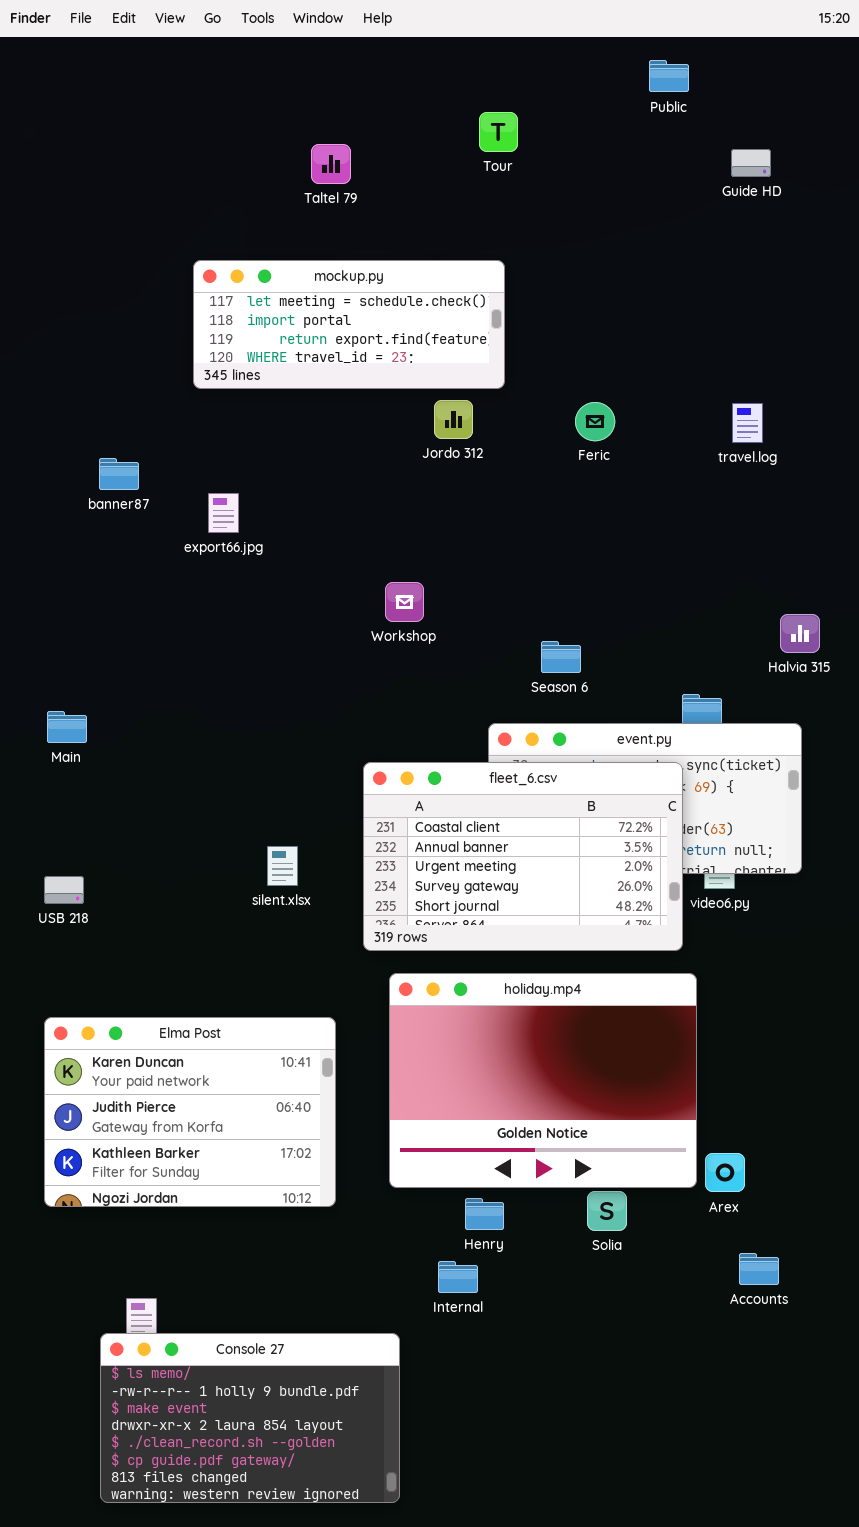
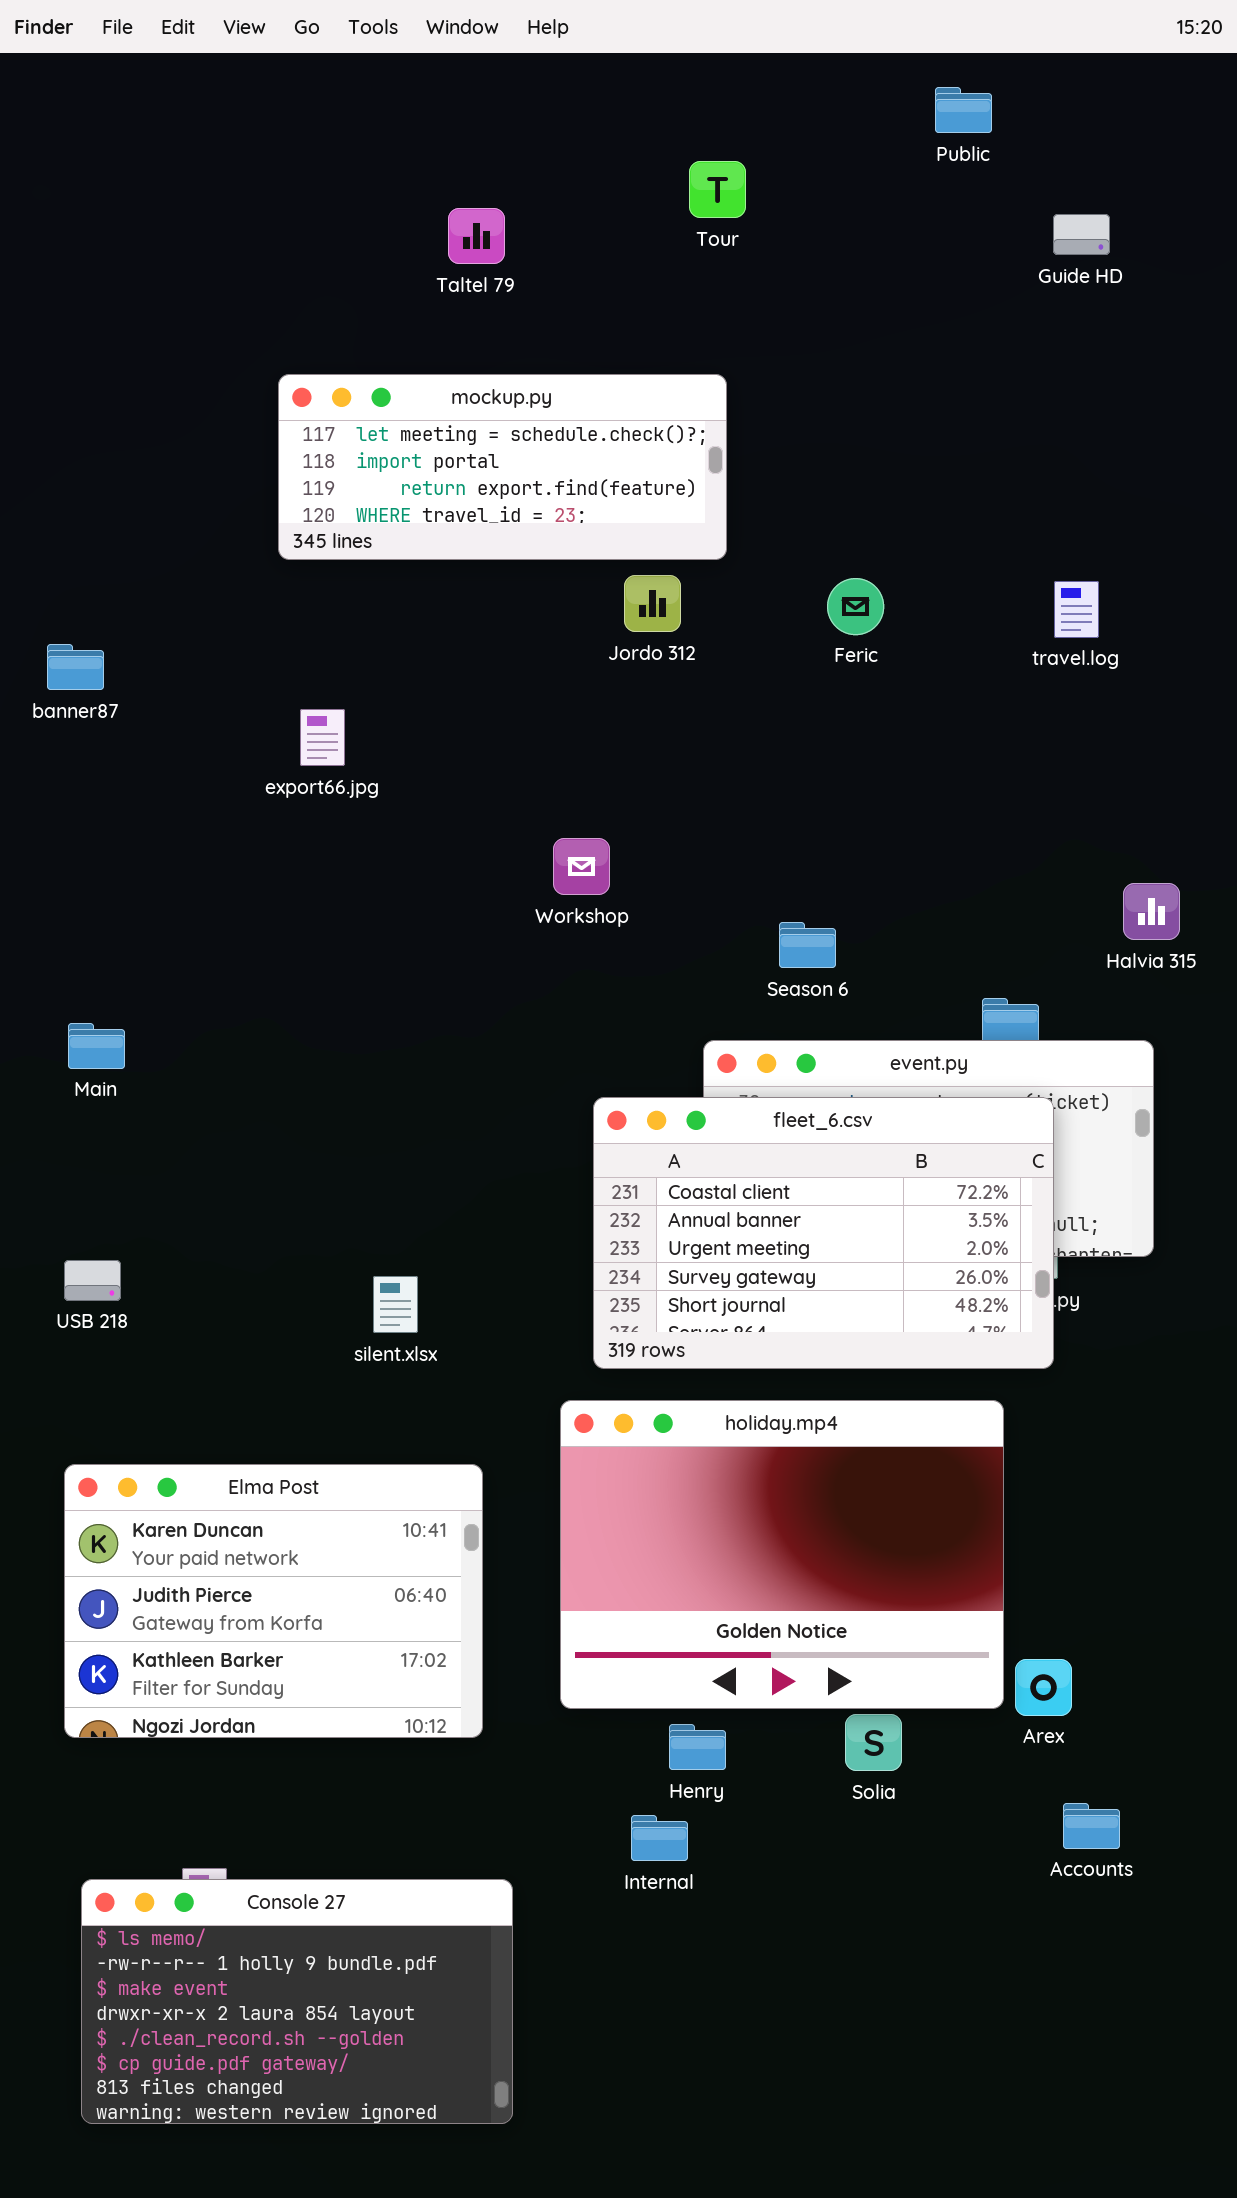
banner87: [99,458,139,490] -> [47,644,104,690], moved
fleet_6.csv: [363,762,683,951] -> [593,1097,1054,1369], moved
silent.xlsx: [267,846,298,886] -> [373,1276,418,1333], moved
Console 27: [100,1333,400,1503] -> [81,1879,513,2124], moved

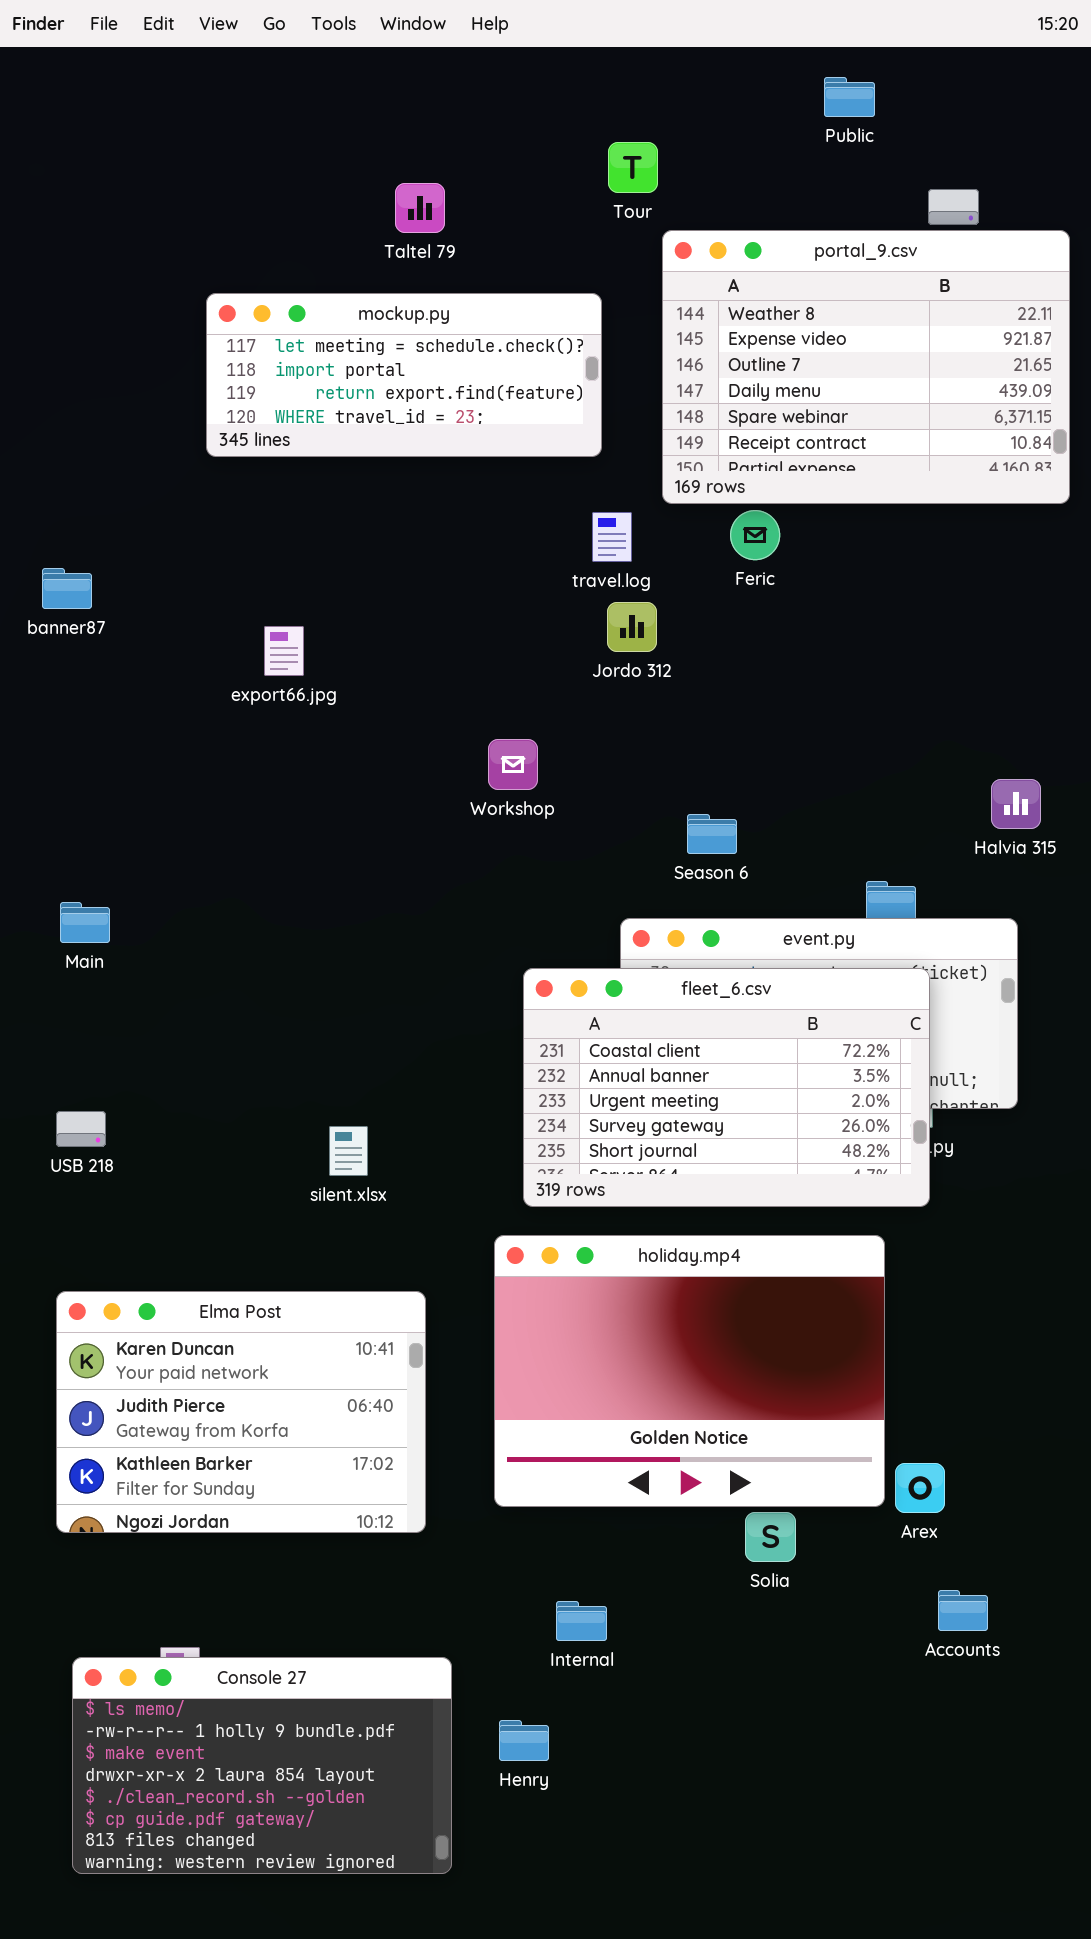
portal_9.csv: none -> [662,230,1070,504], opened
mockup.py: [278,374,727,560] -> [206,293,602,457], moved
Jordo 312: [624,575,681,632] -> [607,602,657,652], moved
travel.log: [1054,581,1099,638] -> [592,512,632,562], moved
Henry: [669,1724,726,1770] -> [499,1720,549,1761], moved

